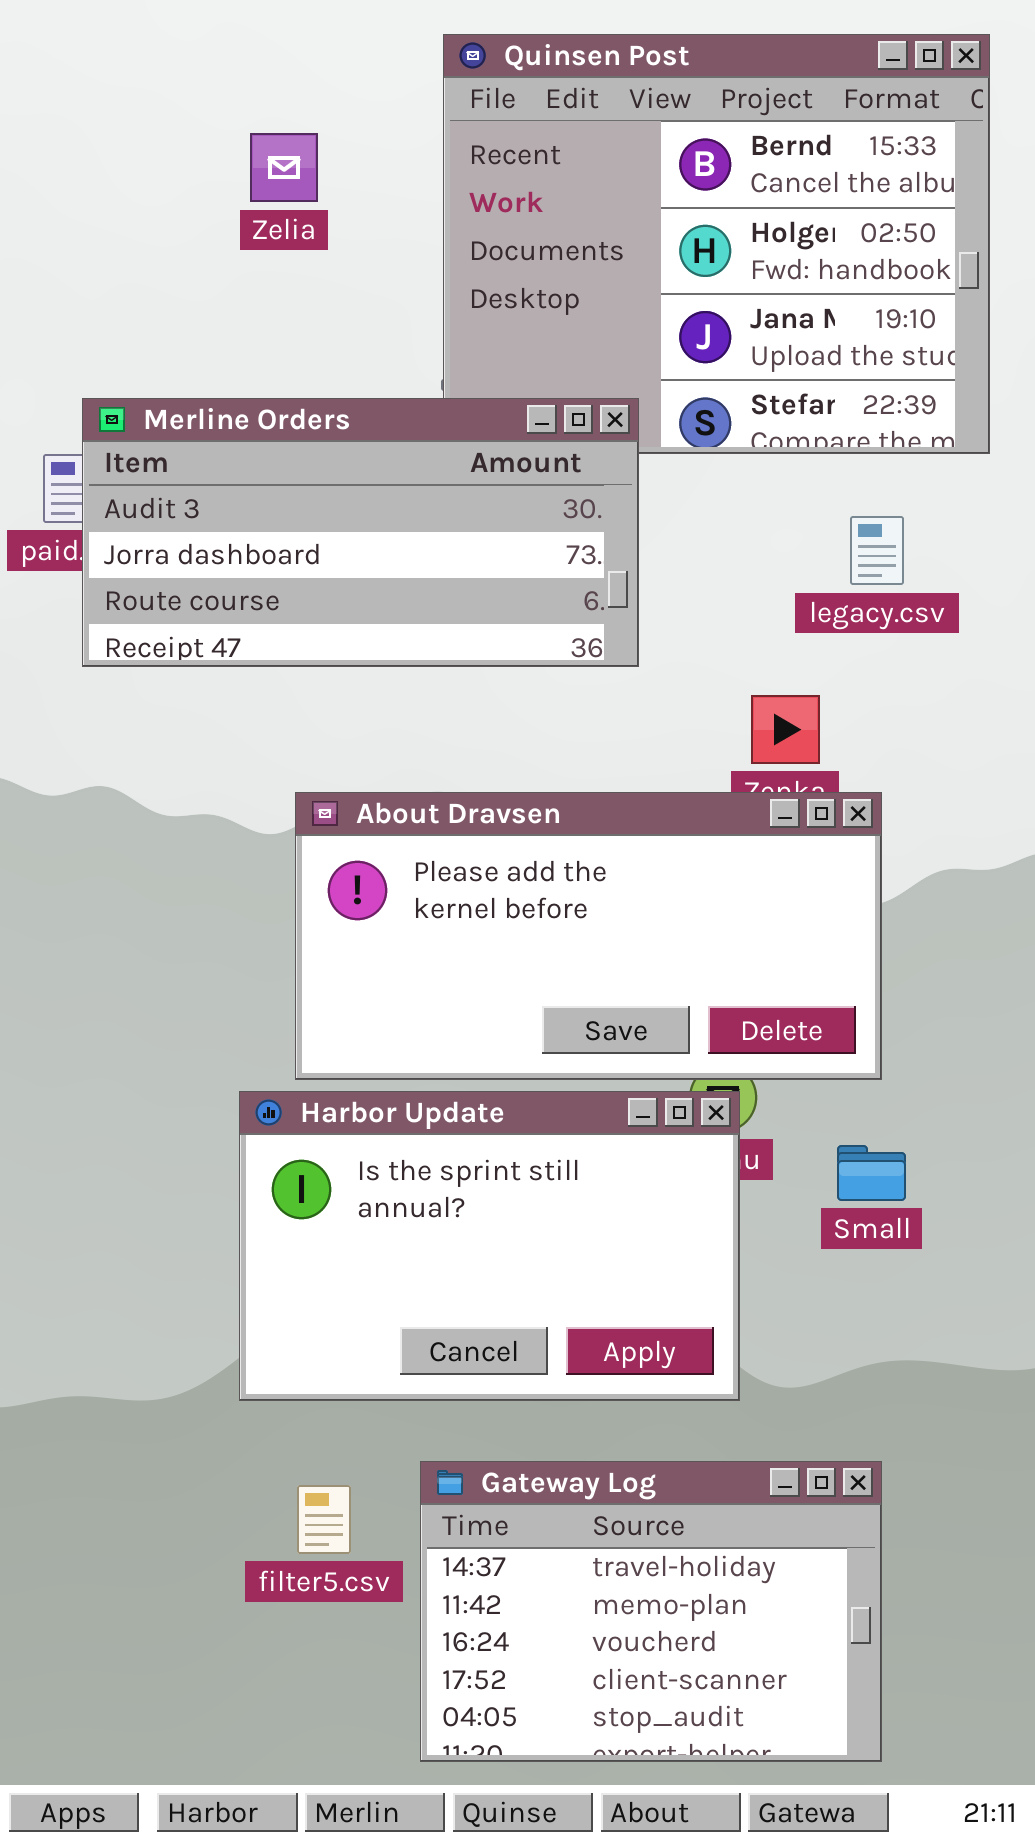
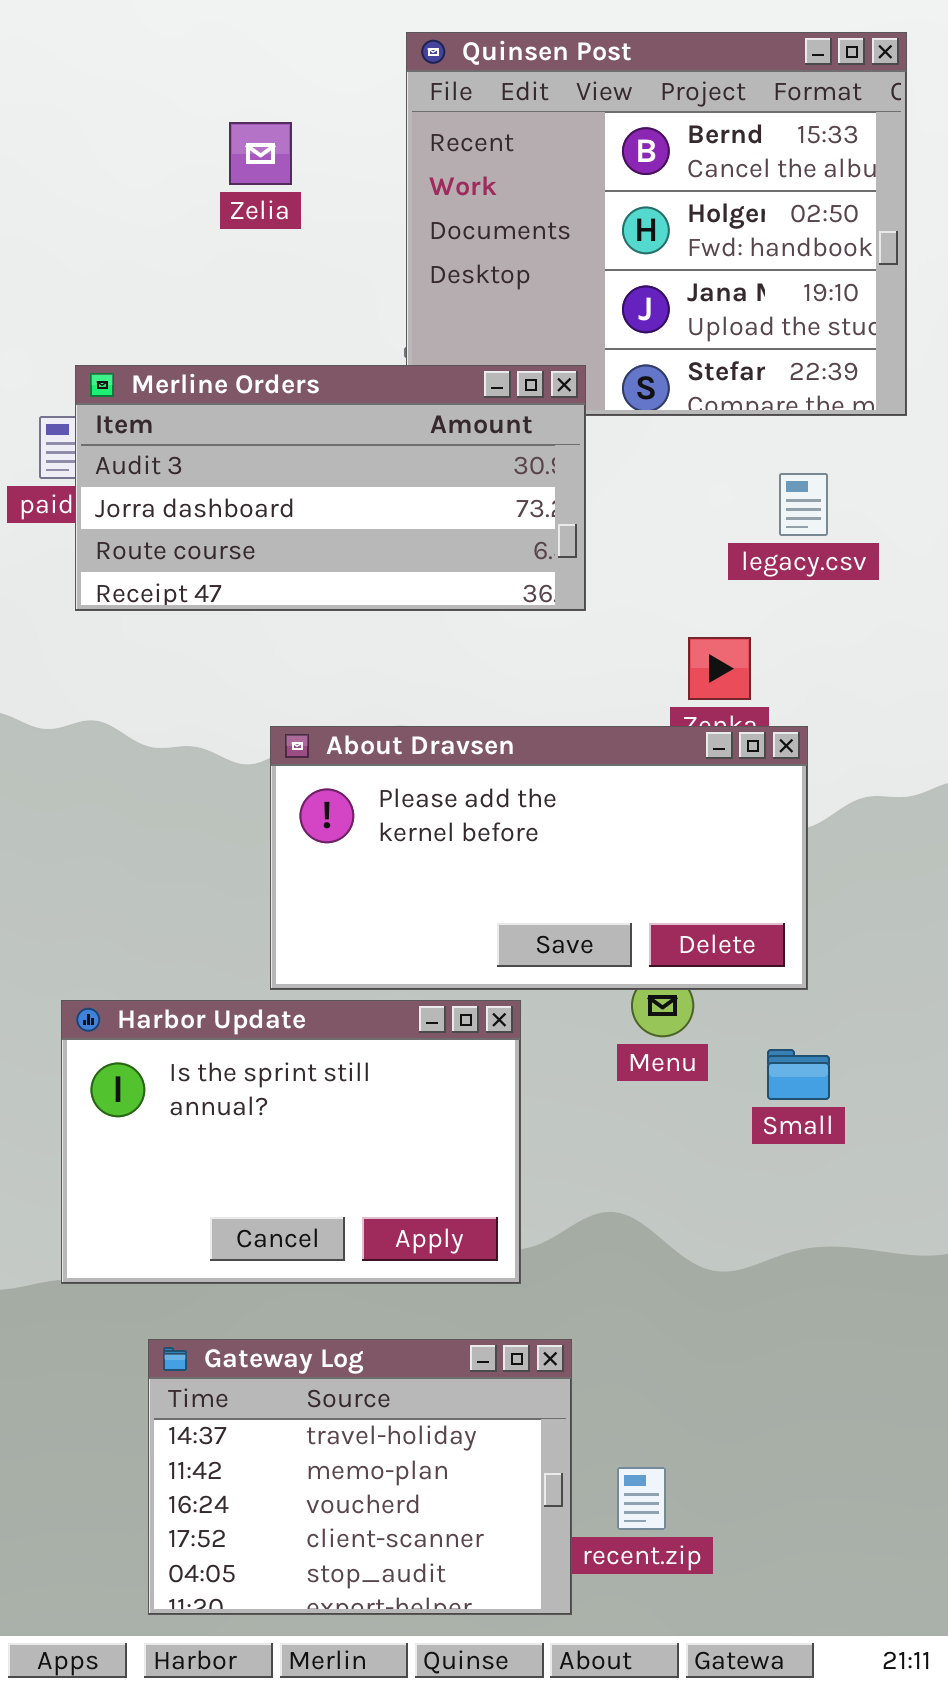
Harbor Update: [239,1091,740,1401] -> [61,1000,521,1284], moved
Gateway Log: [420,1461,882,1762] -> [148,1339,572,1615], moved

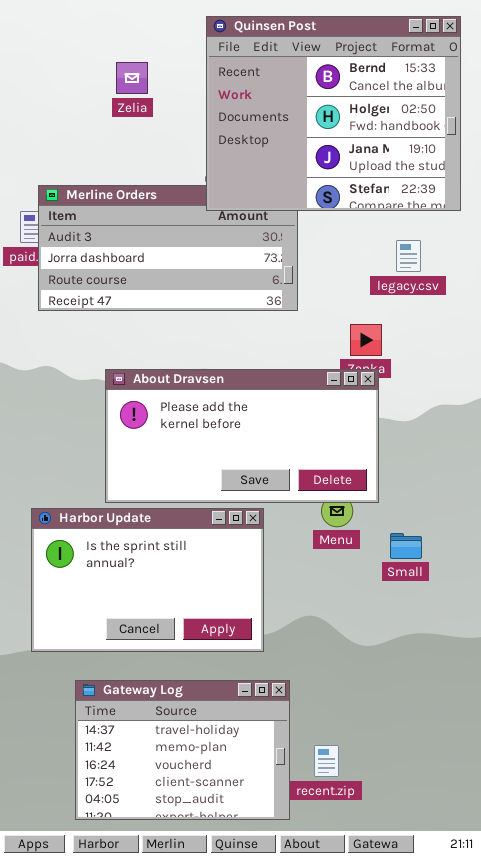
Quinsen Post: [406,32,907,416] -> [206,16,461,211], raised
About Dravsen: [270,726,808,990] -> [105,369,379,503], moved

